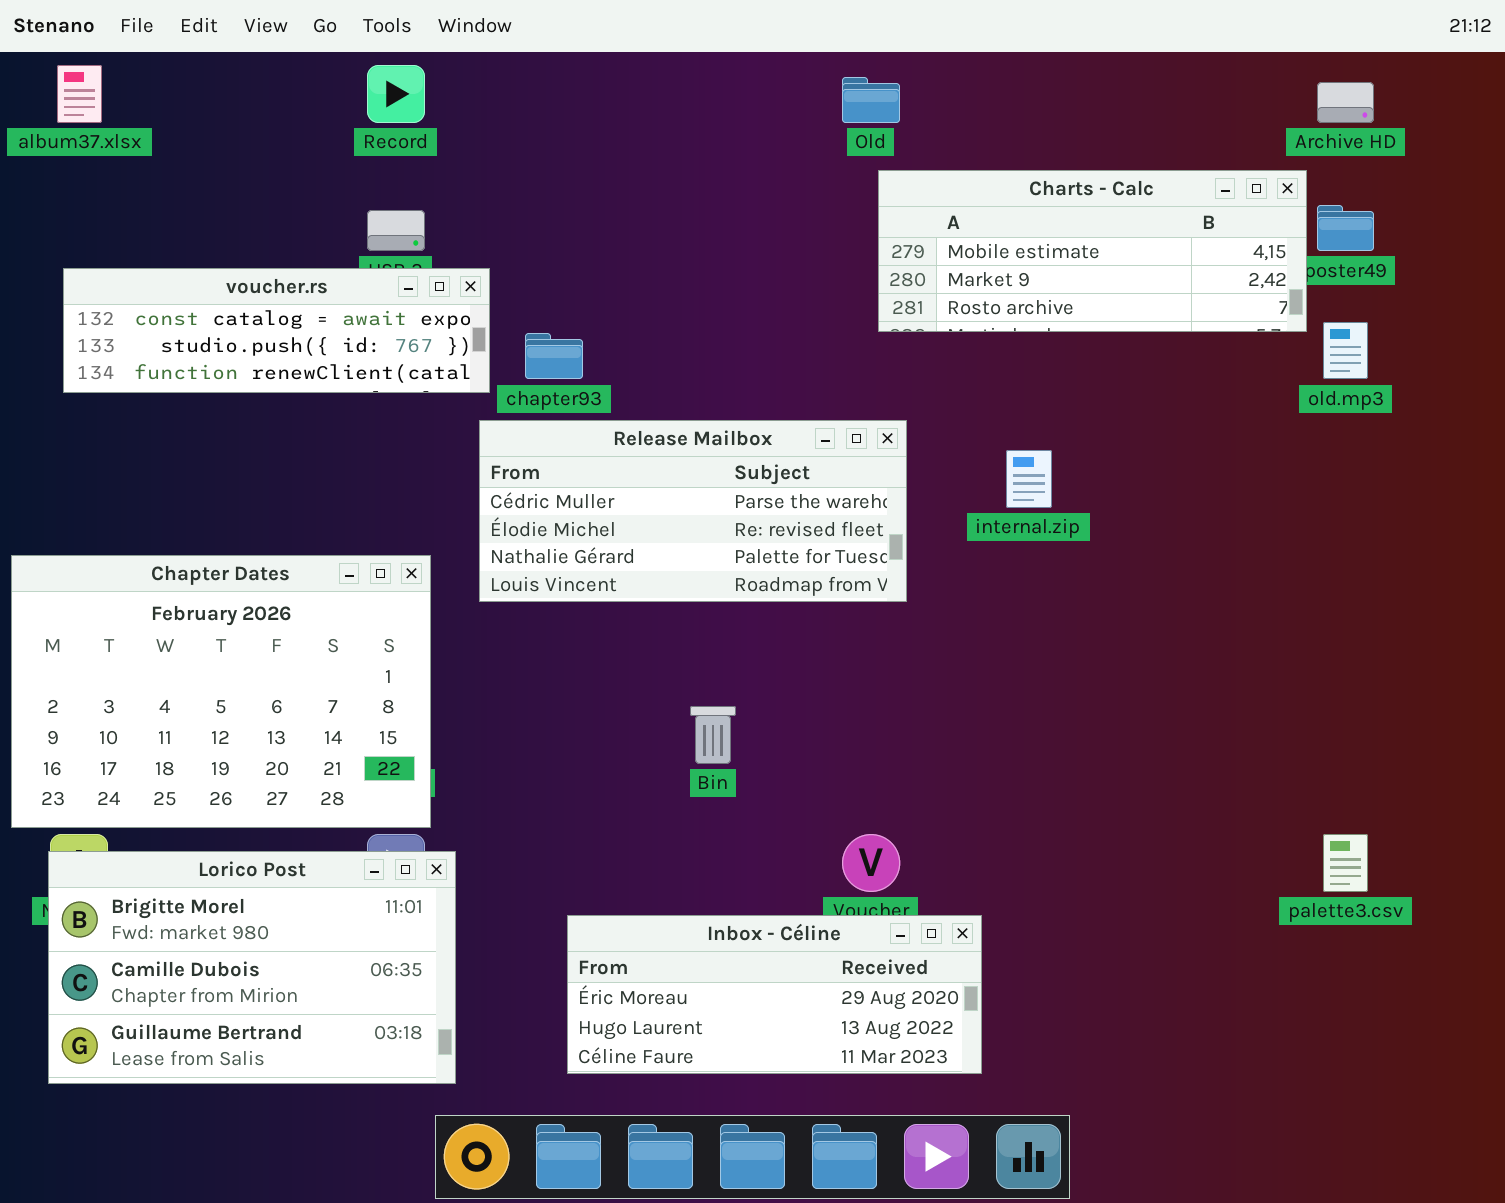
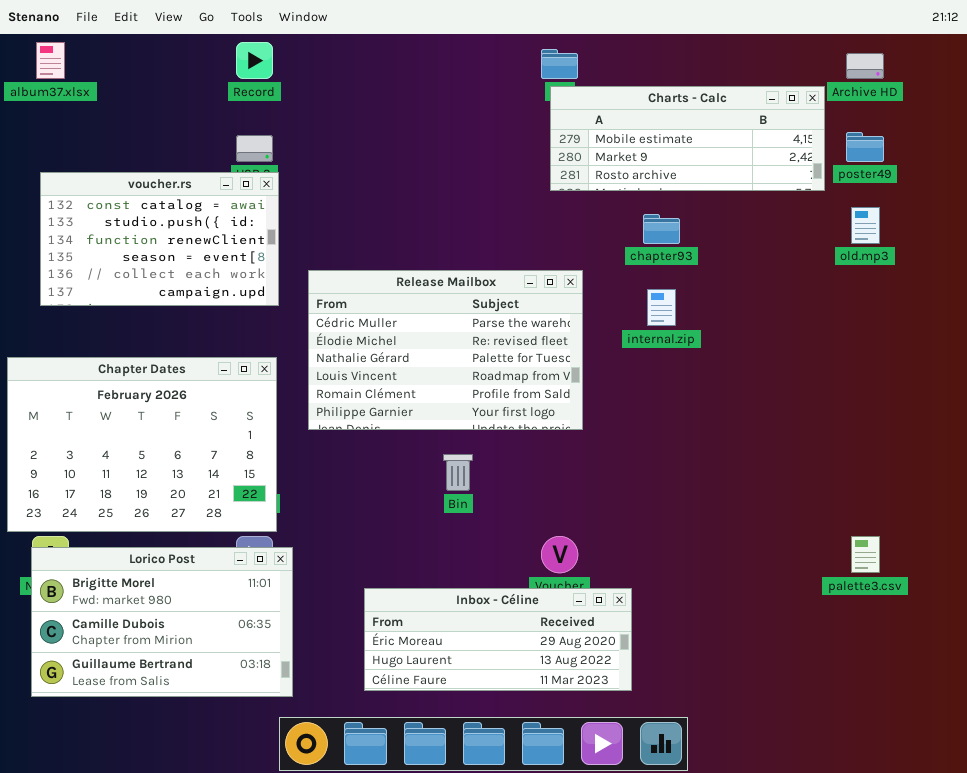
Charts - Calc: [878,170,1307,332] -> [550,86,825,191], moved
voucher.rs: [63,268,490,393] -> [40,172,279,306], resized
chapter93: [525,333,583,379] -> [643,214,680,244], moved
Release Mailbox: [479,420,907,602] -> [308,270,583,430], resized

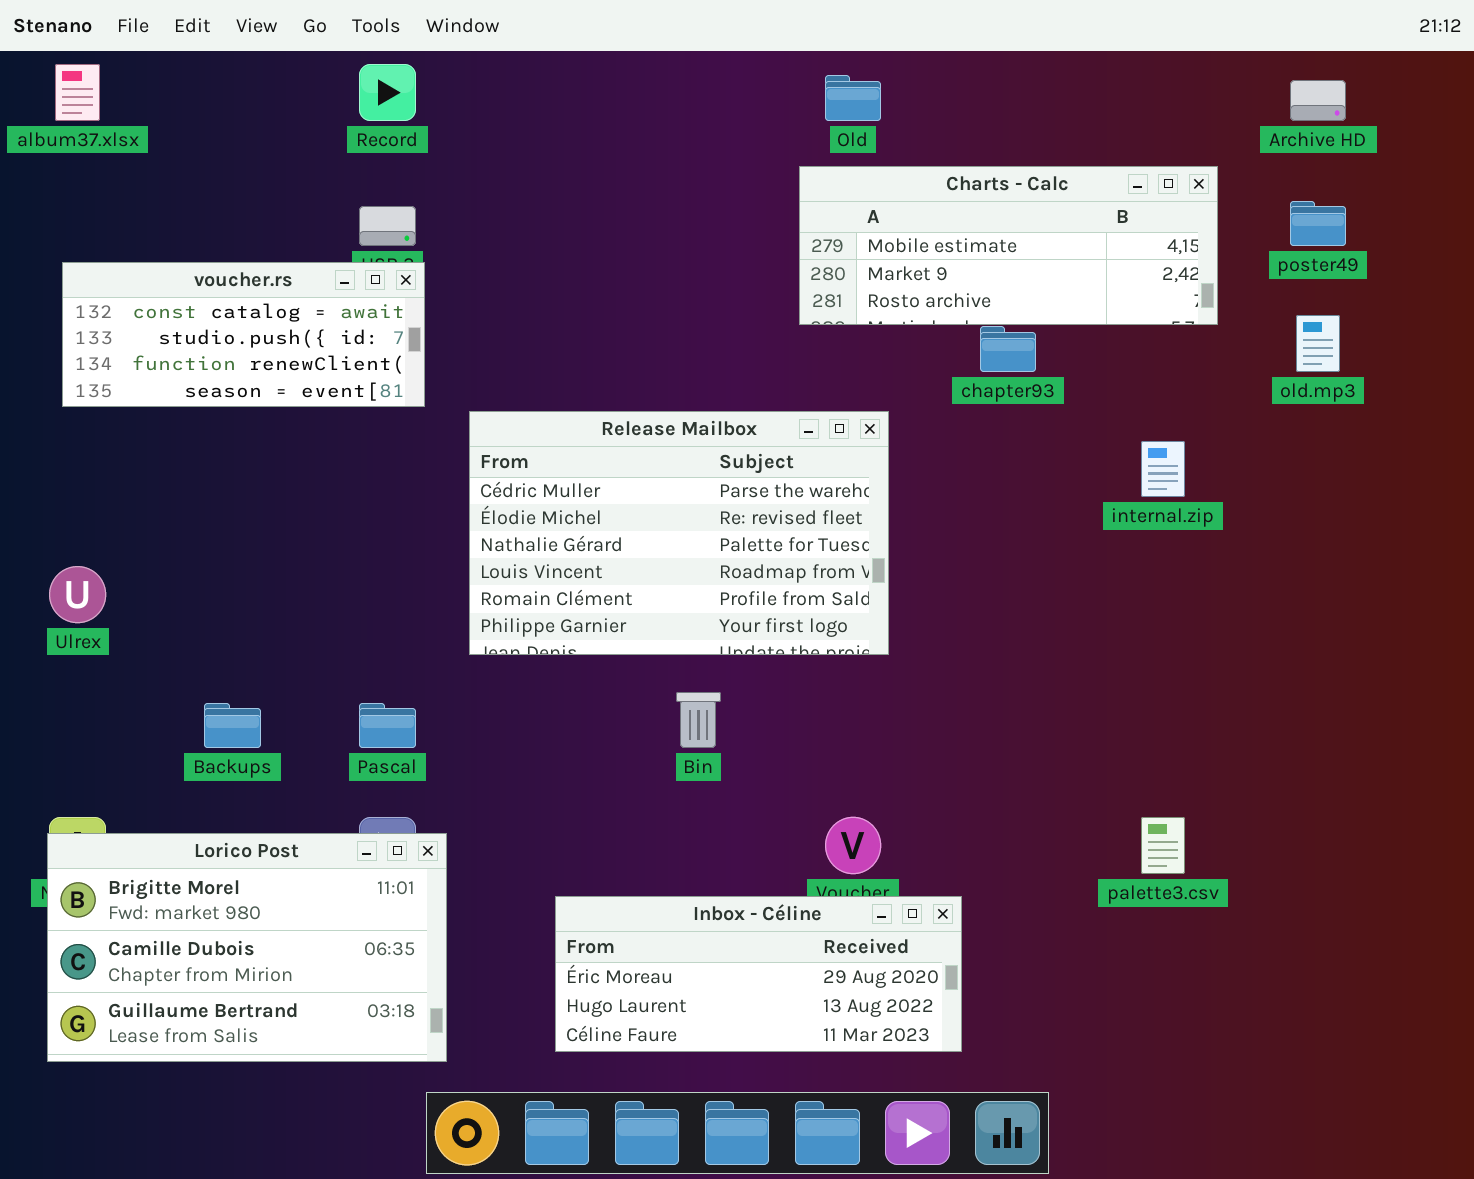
Charts - Calc: [550,86,825,191] -> [799,166,1218,325], moved
voucher.rs: [40,172,279,306] -> [62,262,425,407], resized
internal.zip: [647,289,676,326] -> [1141,441,1185,497], moved
Chapter Dates: [7,357,277,532] -> none, closed
palette3.csv: [851,536,880,573] -> [1141,817,1185,874], moved

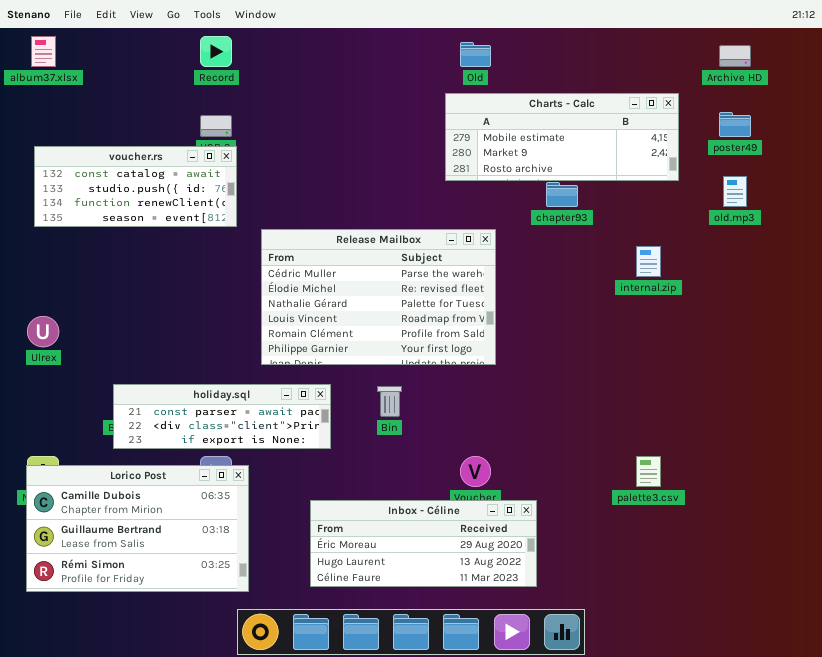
holiday.sql: none -> [113,384,331,449], opened
Lorico Post: [47,833,447,1062] -> [26,465,249,592], scrolled down 1 row

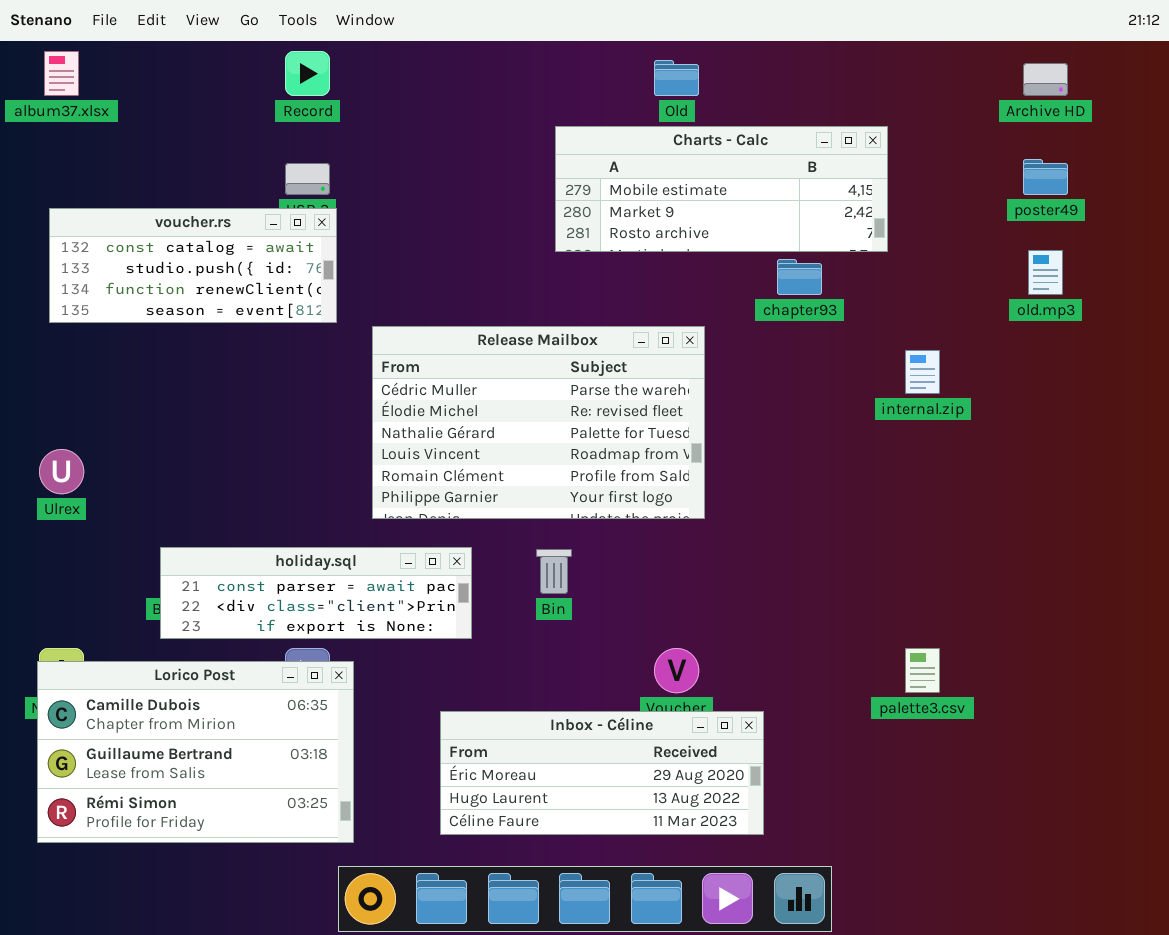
Charts - Calc: [445,93,679,181] -> [555,126,888,252], moved

